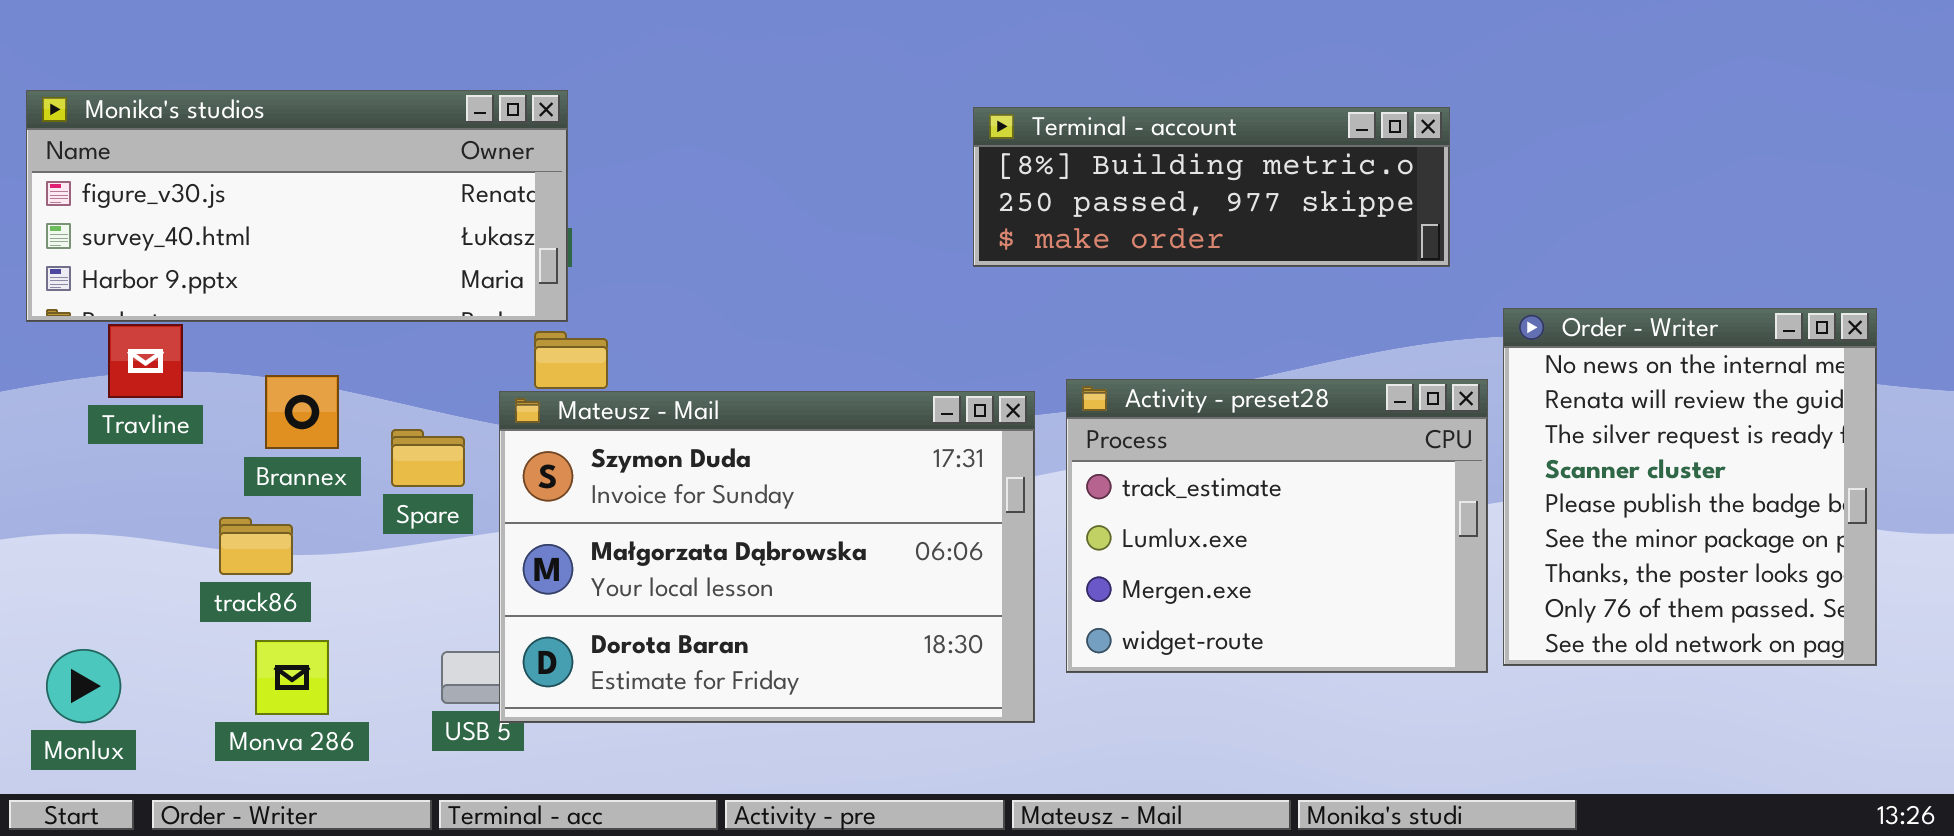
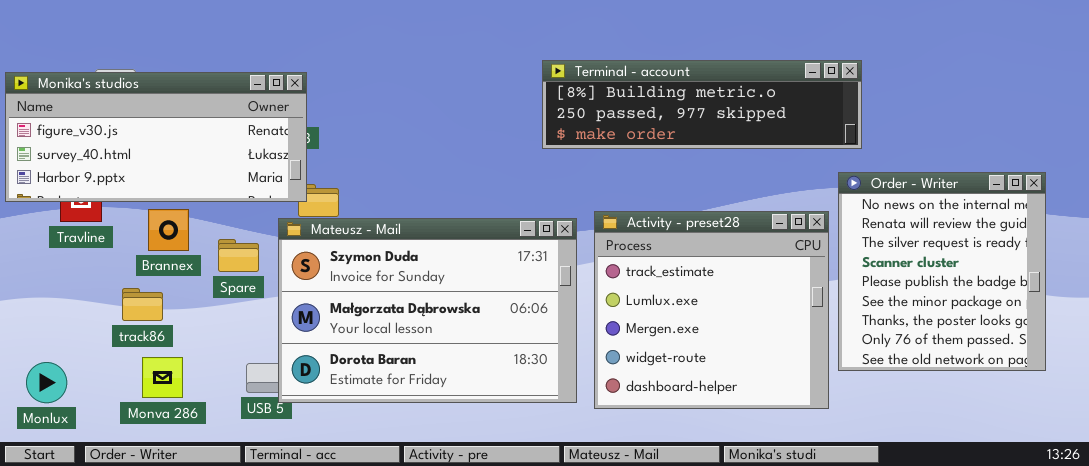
Monika's studios: [26,90,568,322] -> [5,72,307,202], moved
Terminal - account: [973,107,1450,267] -> [542,60,862,149], resized
Activity - preset28: [1066,379,1488,673] -> [594,211,829,409], resized

